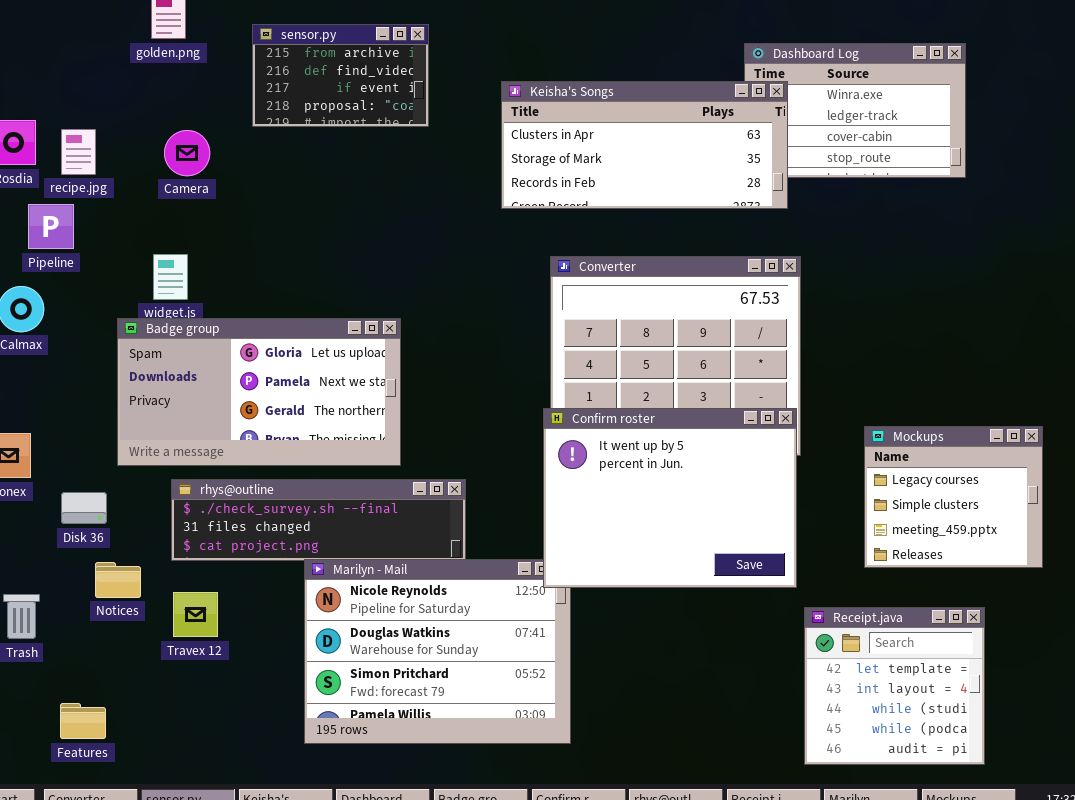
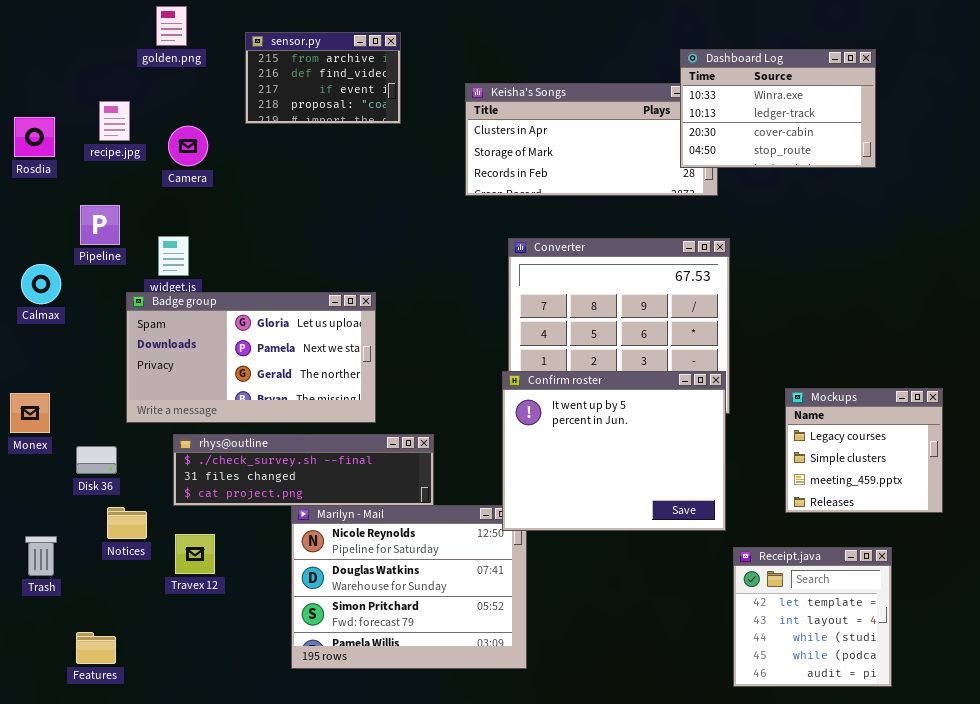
Dashboard Log: [744,43,966,178] -> [680,49,876,168], raised
recipe.jpg: [61,129,96,175] -> [99,101,130,141], moved
Pipeline: [28,204,74,249] -> [80,205,120,245], moved

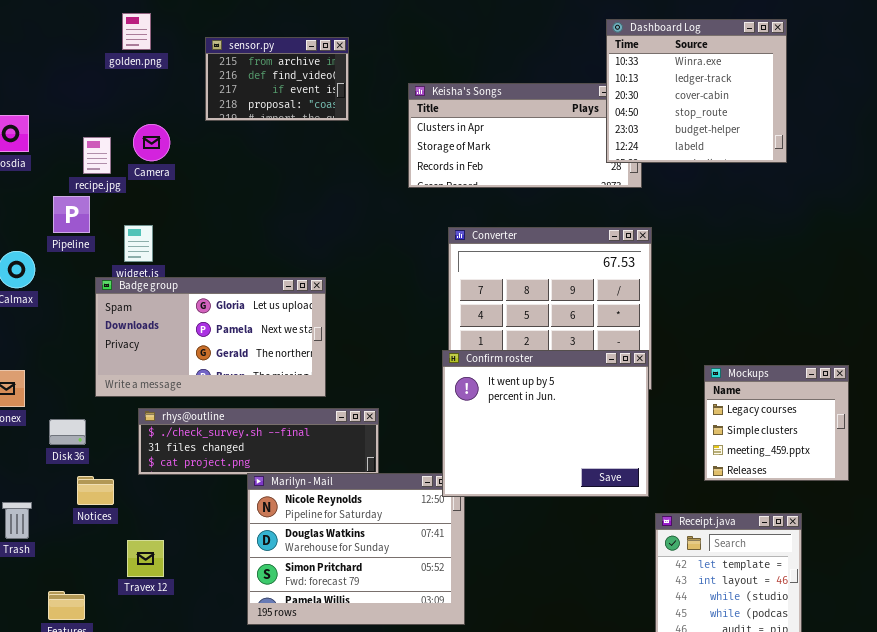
Dashboard Log: [680,49,876,168] -> [606,19,787,163], resized
recipe.jpg: [99,101,130,141] -> [83,137,111,174], moved
Travex 12: [175,534,215,574] -> [127,540,164,577], moved

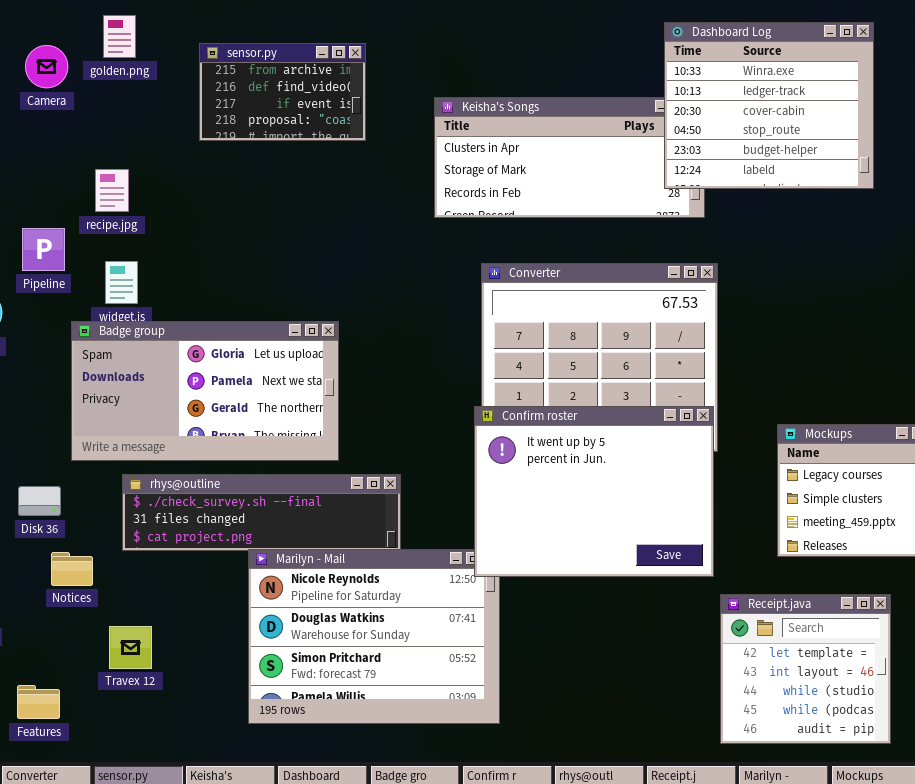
Camera: [133,124,170,161] -> [25,45,68,88], moved
recipe.jpg: [83,137,111,174] -> [95,169,129,212], moved

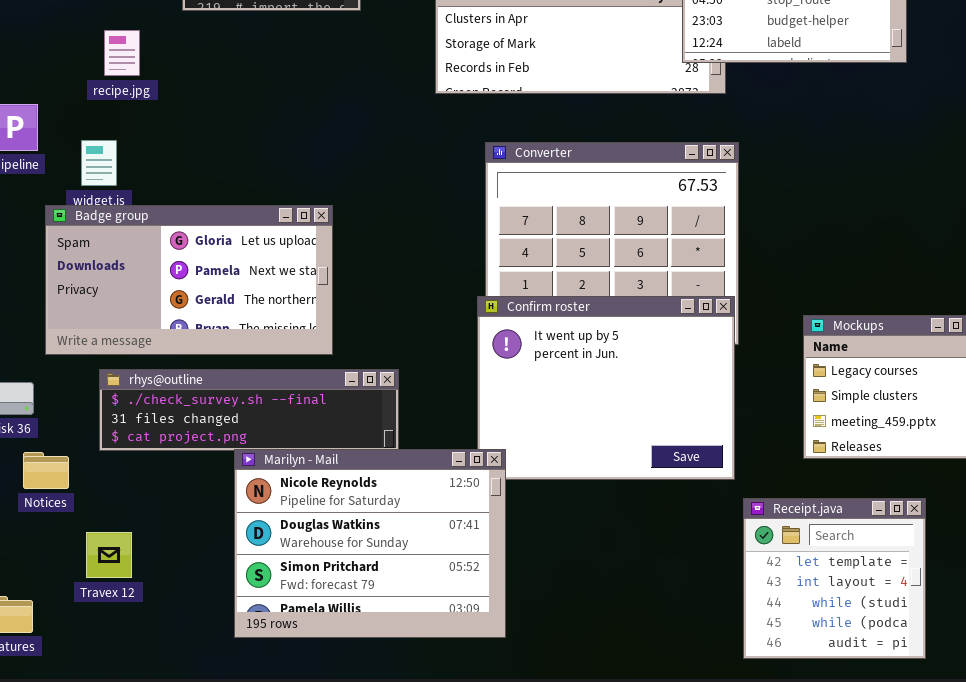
recipe.jpg: [95,169,129,212] -> [104,30,140,76], moved
Marilyn - Mail: [248,549,500,724] -> [234,449,506,638], raised

